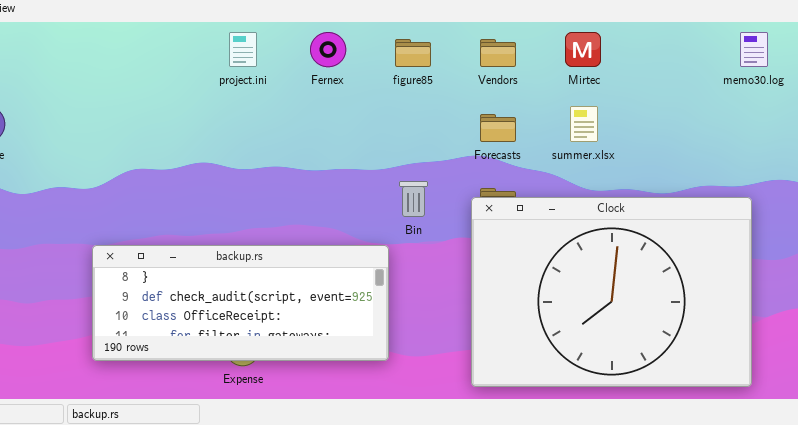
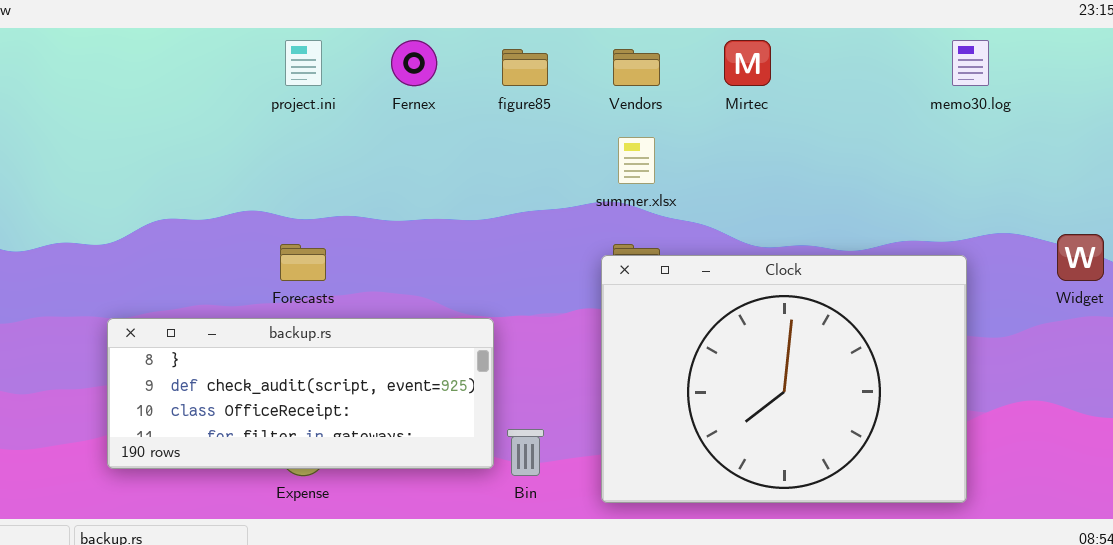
summer.xlsx: [570,106,598,142] -> [618,137,655,184], moved
Forecasts: [480,114,516,142] -> [280,244,326,281], moved
Bin: [399,181,428,217] -> [507,429,544,476], moved

